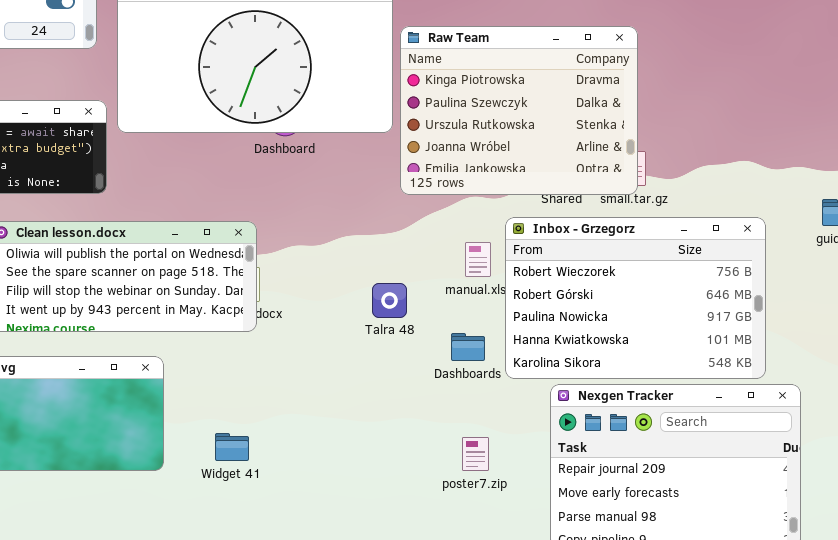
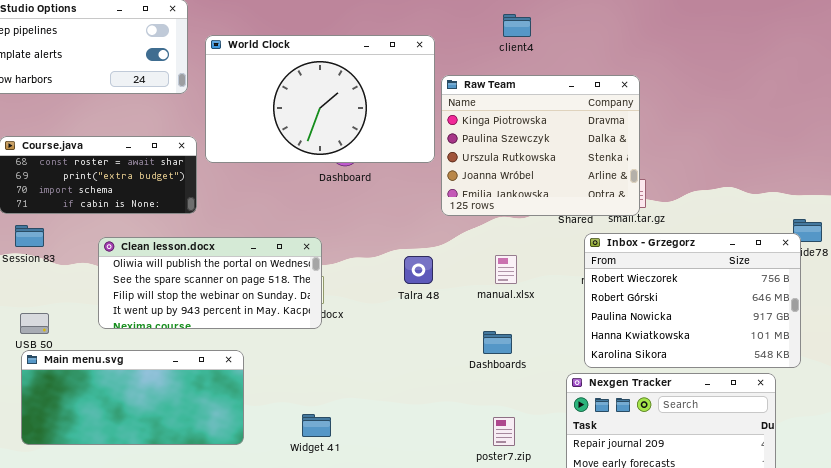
Inbox - Grzegorz: [505,217,766,379] -> [584,233,801,368], moved
Talra 48: [372,283,407,318] -> [404,256,433,284], moved
Widget 41: [215,433,249,461] -> [302,414,331,437], moved

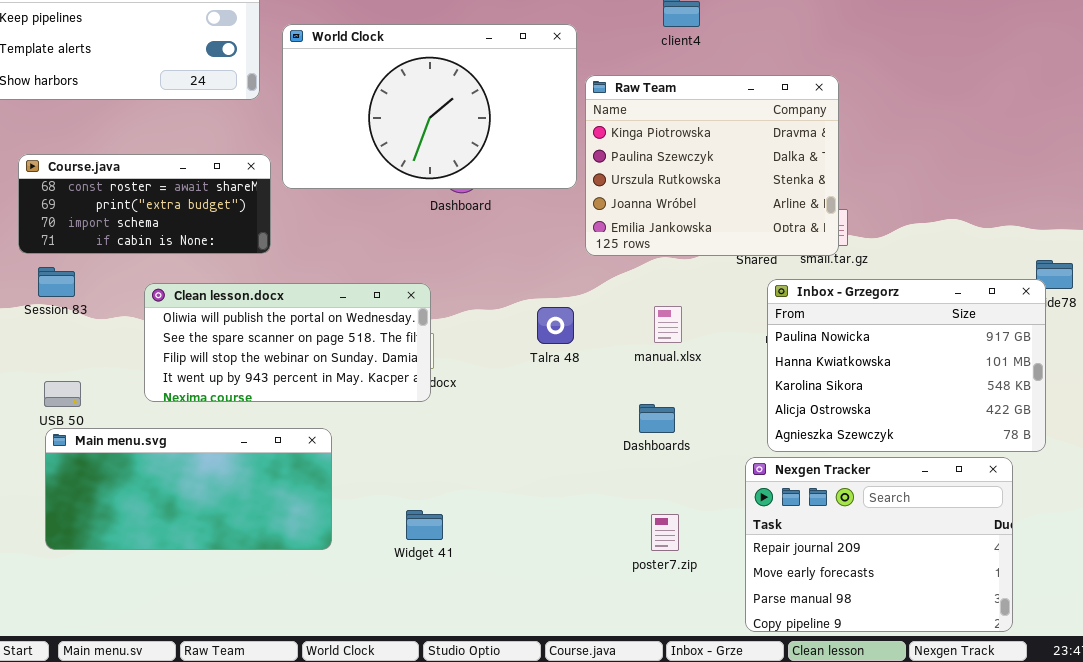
Inbox - Grzegorz: [584,233,801,368] -> [767,279,1046,452], scrolled down 2 rows

